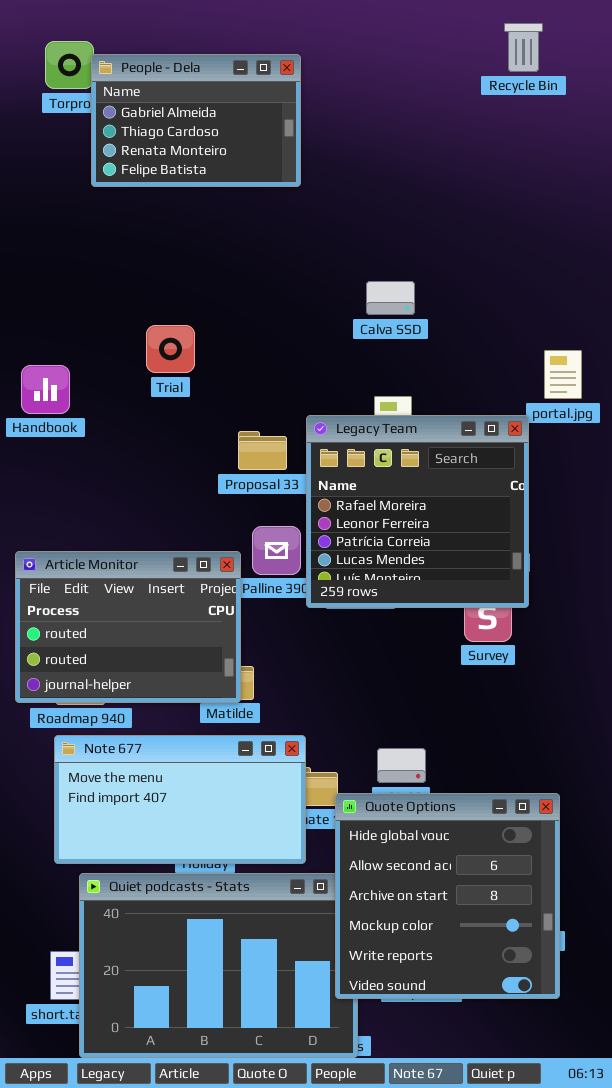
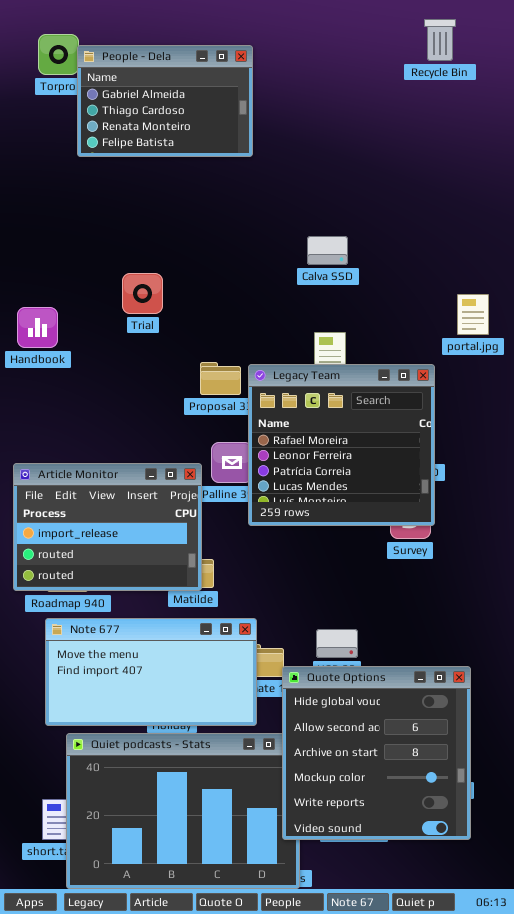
Legacy Team: [306,415,529,608] -> [248,364,435,526], moved
Article Monitor: [15,551,241,703] -> [13,463,202,591], scrolled up 1 row

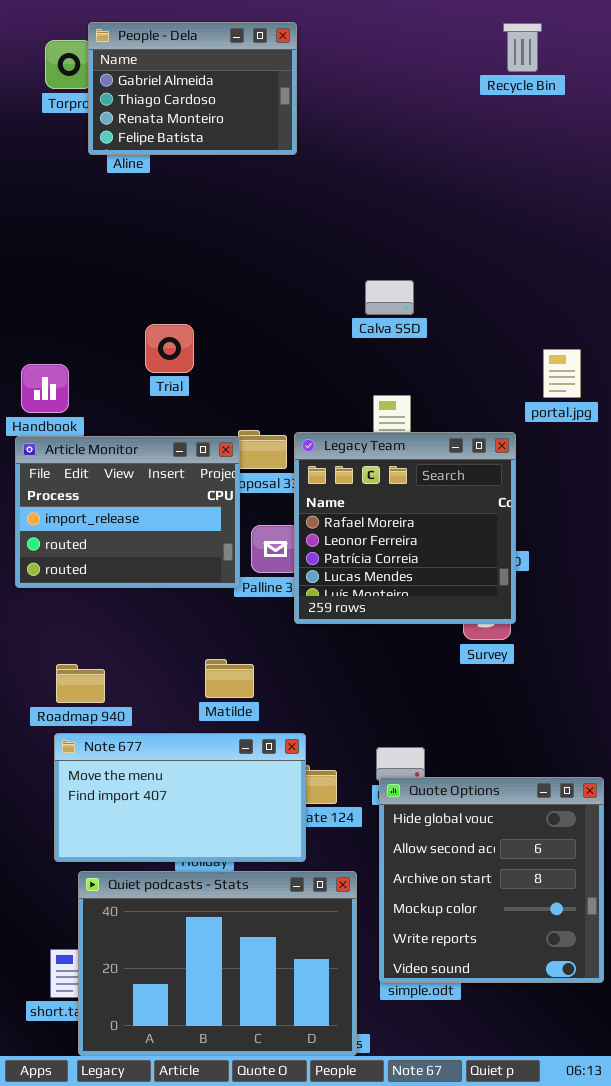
People - Dela: [77,45,253,157] -> [88,22,297,155], moved
Article Monitor: [13,463,202,591] -> [15,436,240,588], moved
Quote Options: [282,666,471,840] -> [379,777,604,983], moved

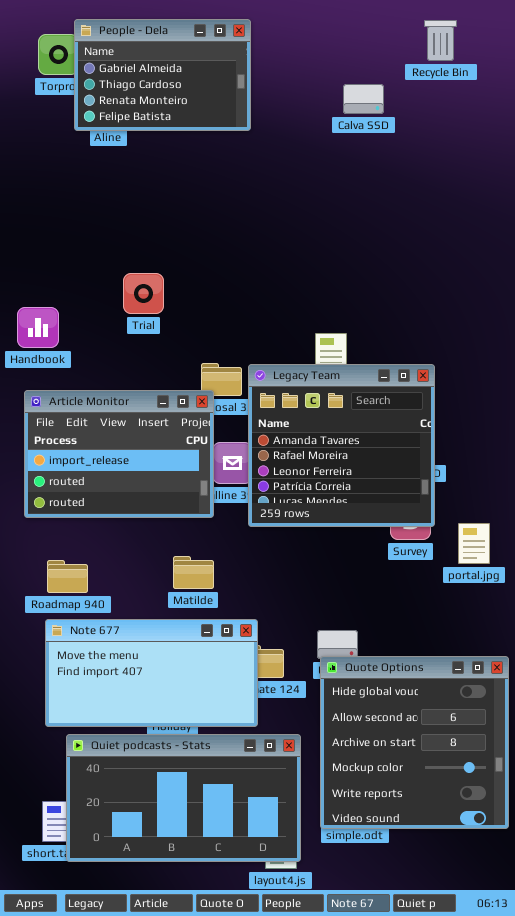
Calva SSD: [365,280,414,315] -> [343,84,384,114], moved
portal.jpg: [543,349,581,398] -> [458,523,490,564], moved
Legacy Team: [294,432,516,624] -> [248,364,435,527], scrolled up 1 row
Article Monitor: [15,436,240,588] -> [24,390,214,518], moved
Quiet podcasts - Stats: [78,871,357,1056] -> [66,734,301,862], resized

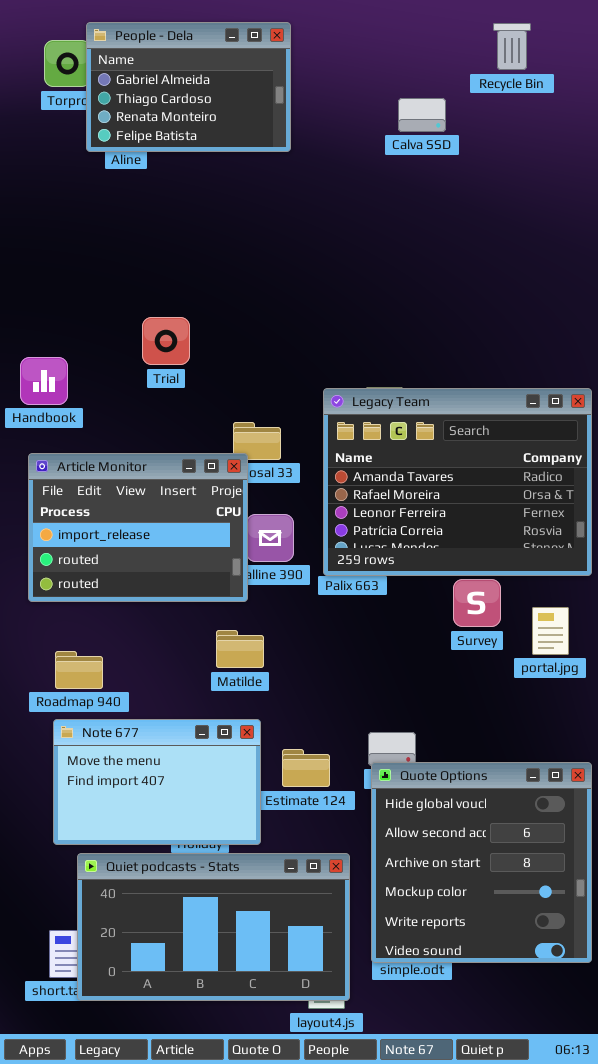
Legacy Team: [248,364,435,527] -> [323,388,592,576], moved, resized
Matilde: [173,556,214,589] -> [216,630,264,668], moved
Note 677: [45,619,258,727] -> [53,719,261,845], resized

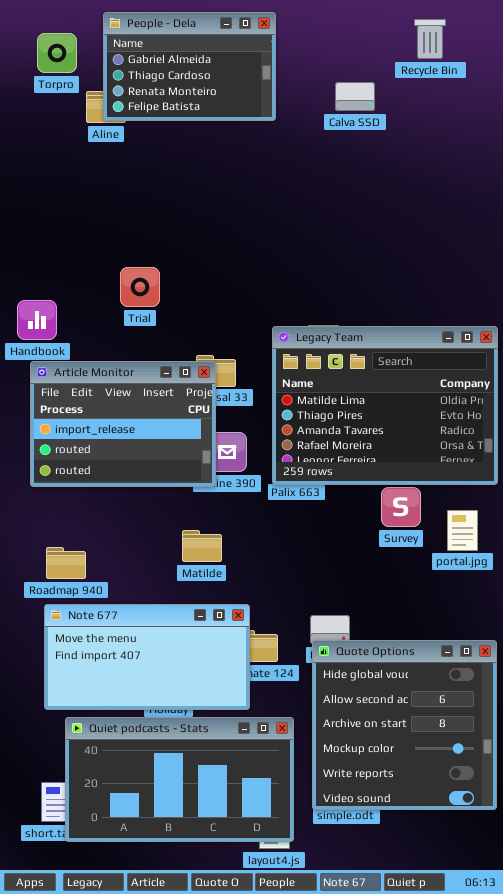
People - Dela: [86,22,291,152] -> [103,12,276,121], moved
Legacy Team: [323,388,592,576] -> [272,326,498,485], scrolled up 2 rows
Article Monitor: [28,453,248,602] -> [30,361,216,487], moved
Note 677: [53,719,261,845] -> [44,604,250,710], resized

